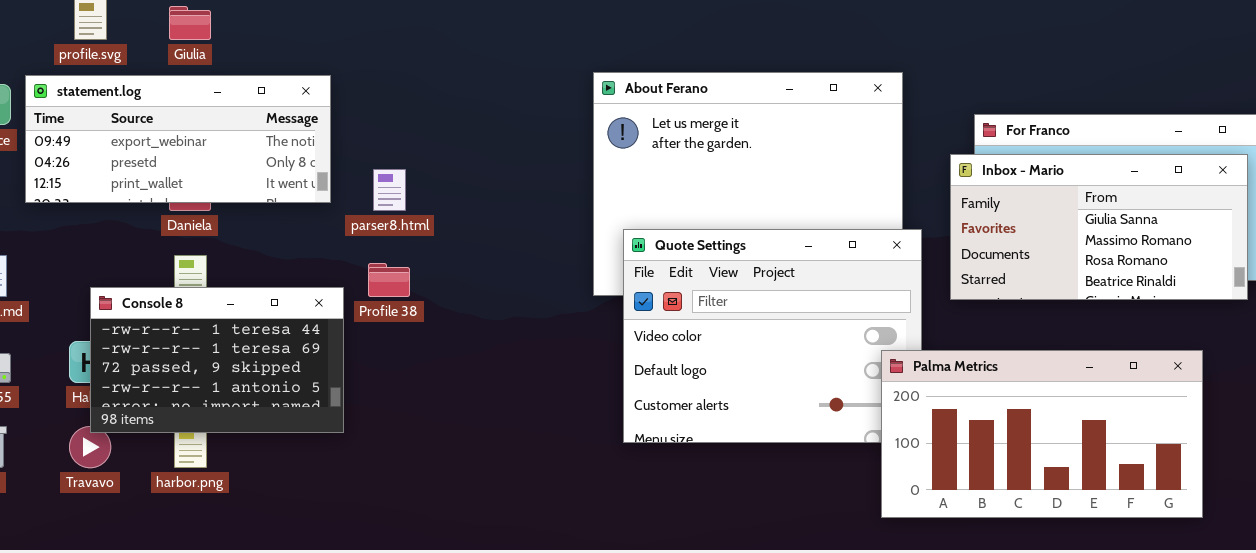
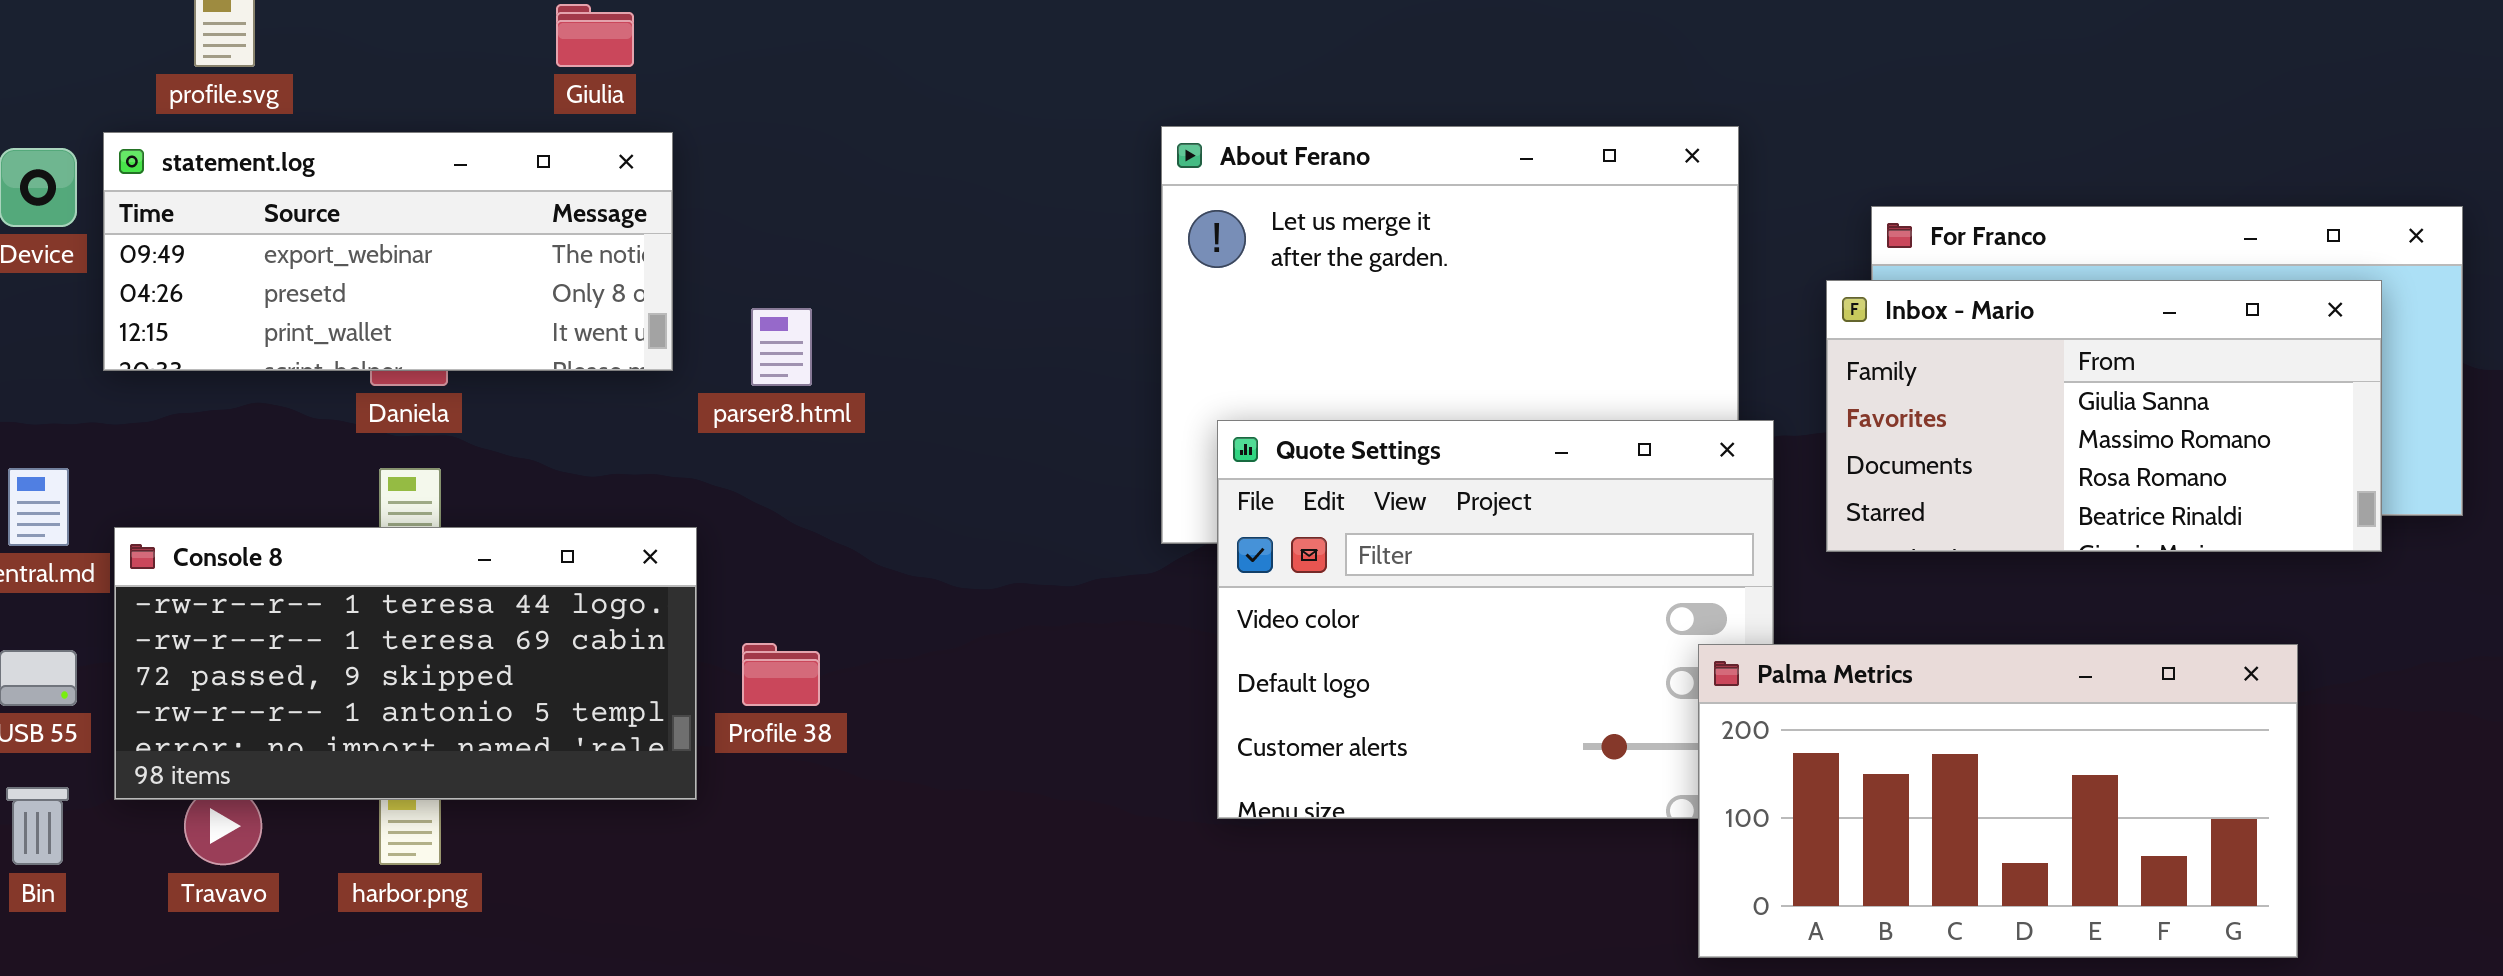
Giulia: [169,6,211,40] -> [556,4,634,67], moved
Profile 38: [368,263,410,297] -> [742,643,820,706], moved
Console 8: [90,287,344,433] -> [114,527,697,800], resized

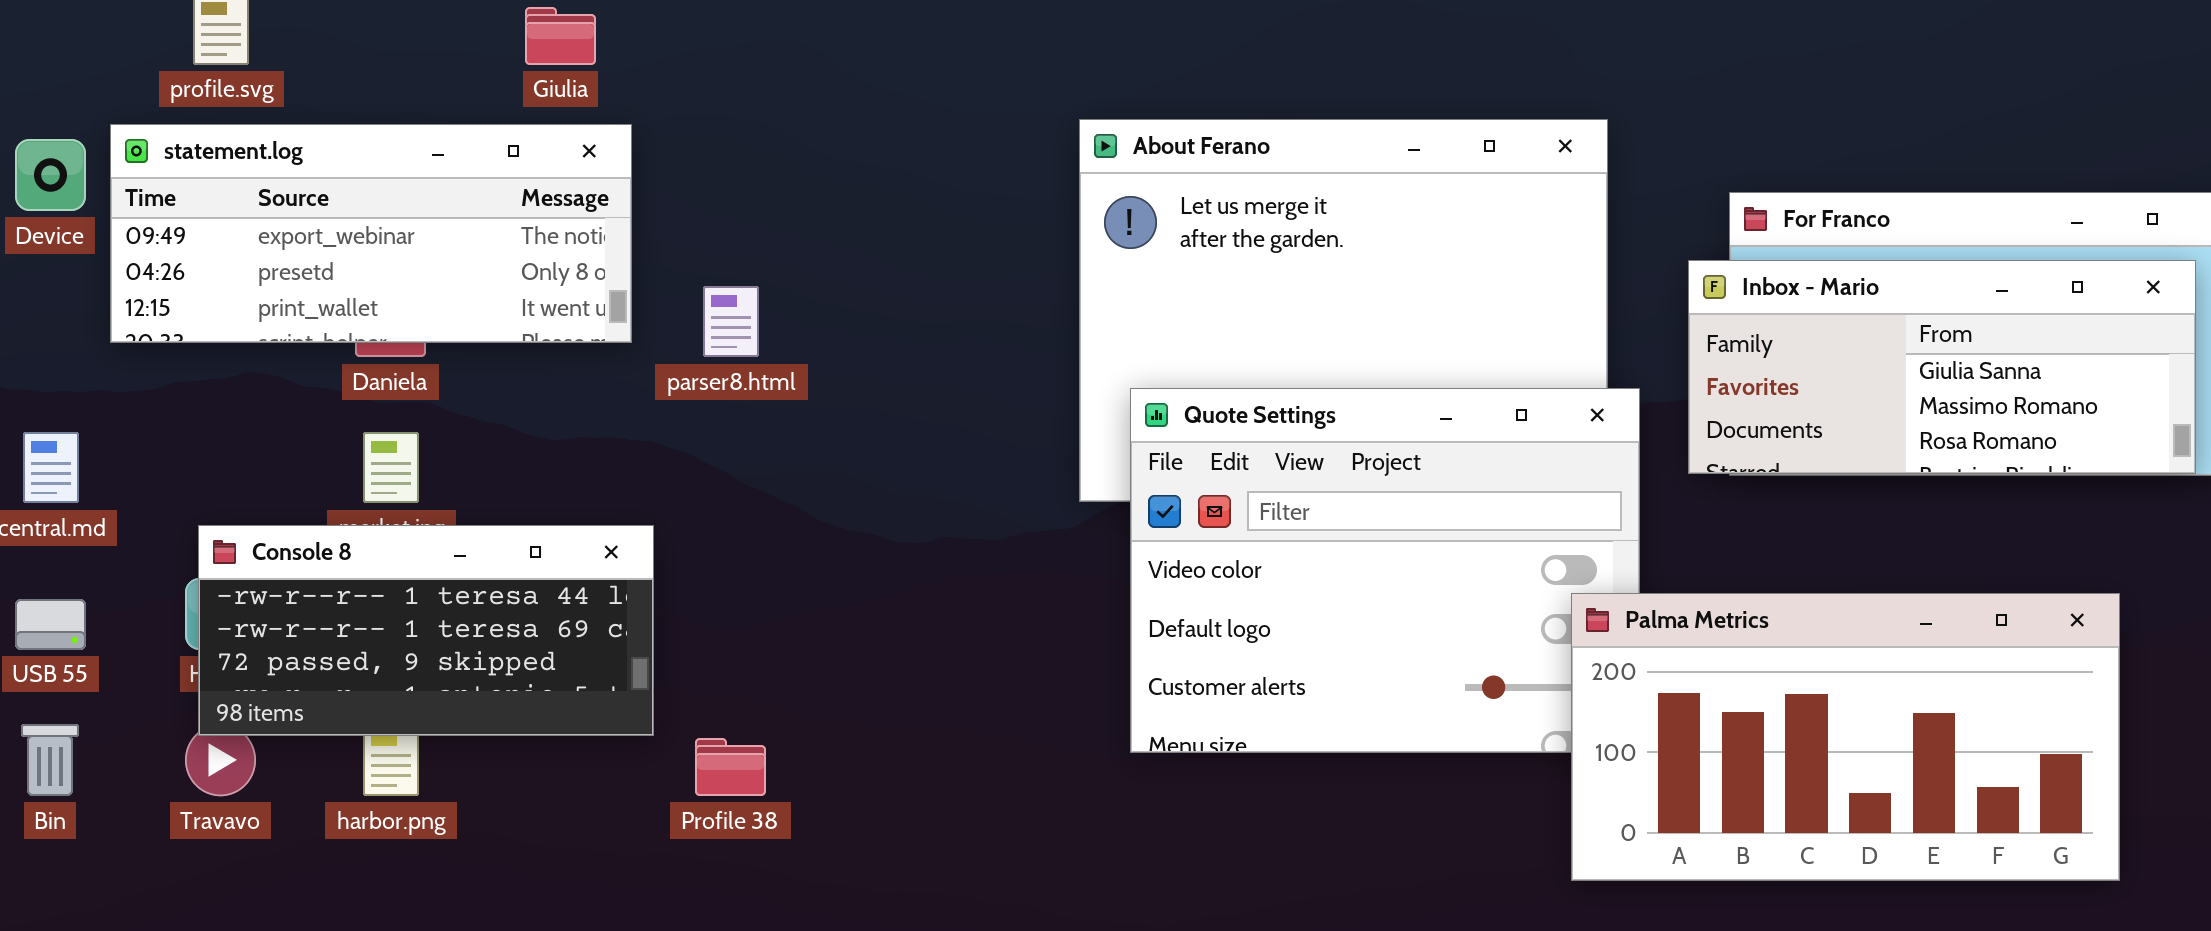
Inbox - Mario: [1826,280,2382,552] -> [1688,260,2196,474], resized
Console 8: [114,527,697,800] -> [198,525,654,736], resized
Profile 38: [742,643,820,706] -> [695,738,766,796], moved

